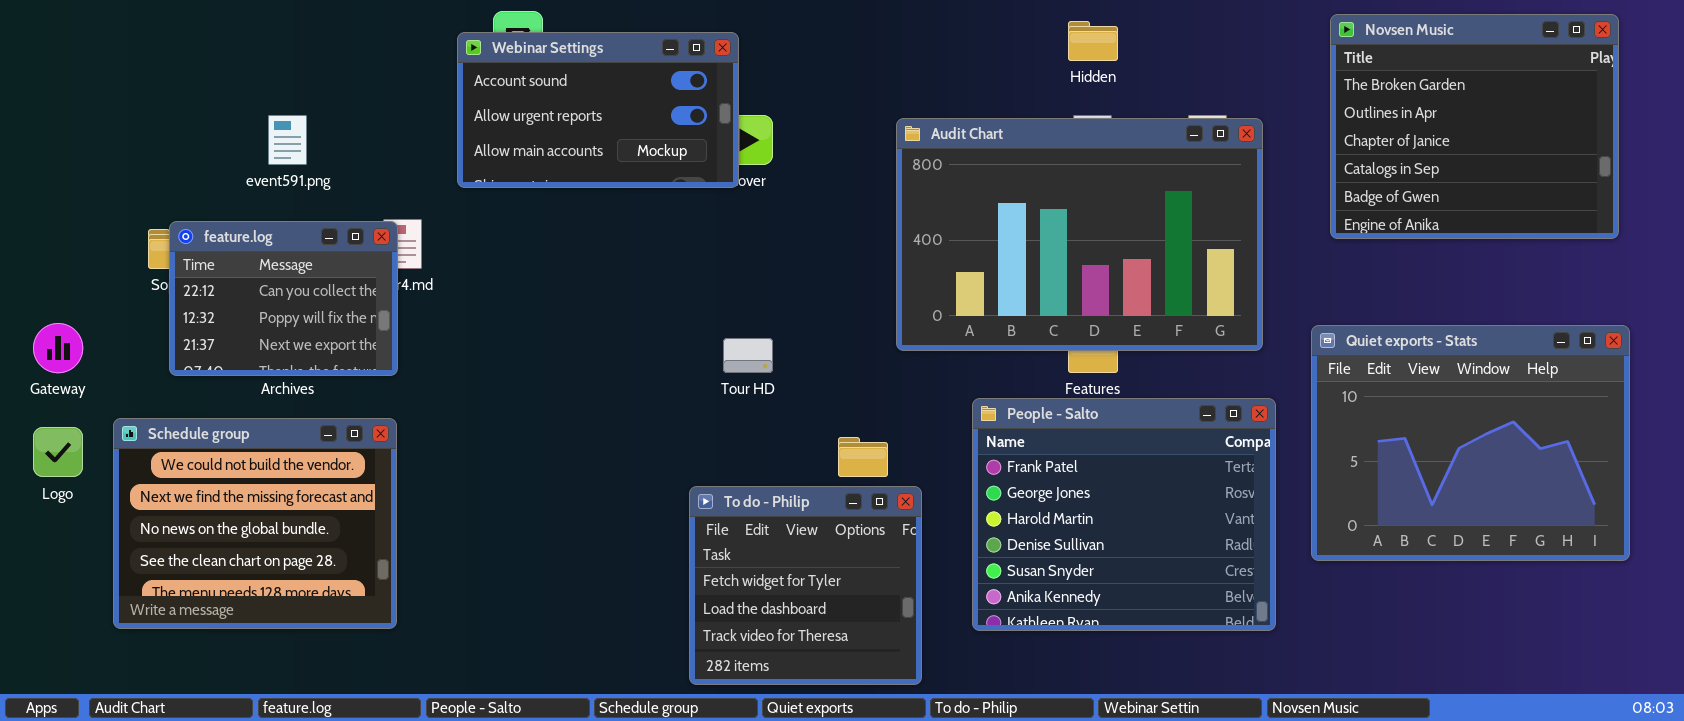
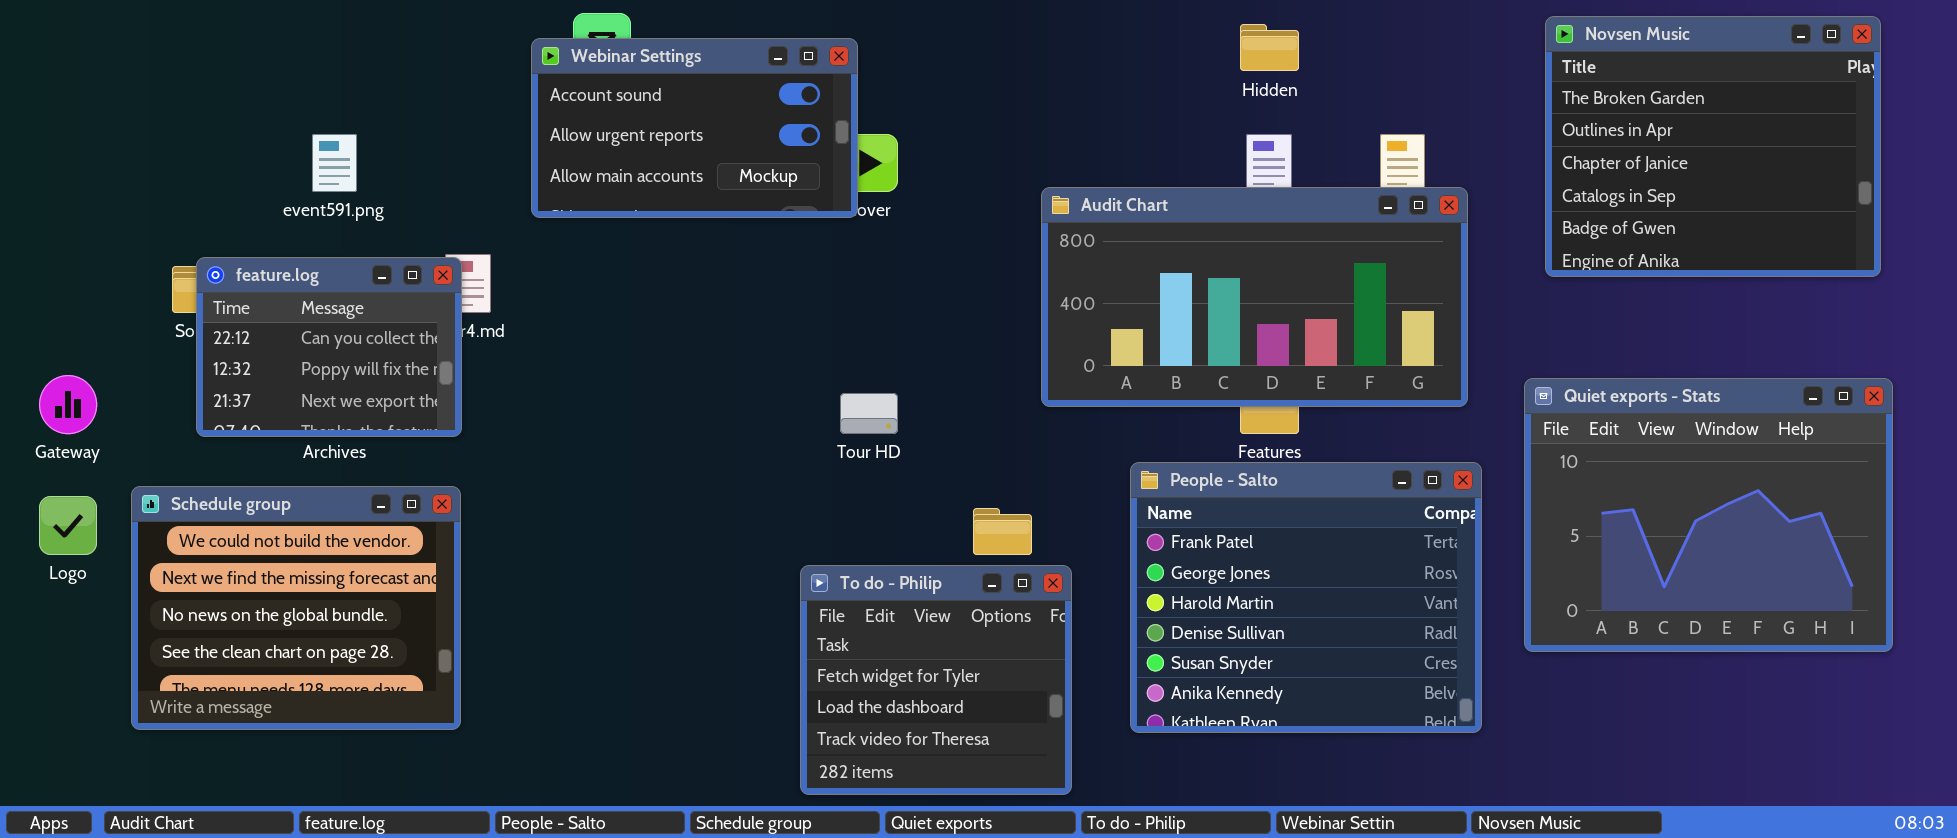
Audit Chart: [896,118,1263,351] -> [1041,187,1468,407], resized

